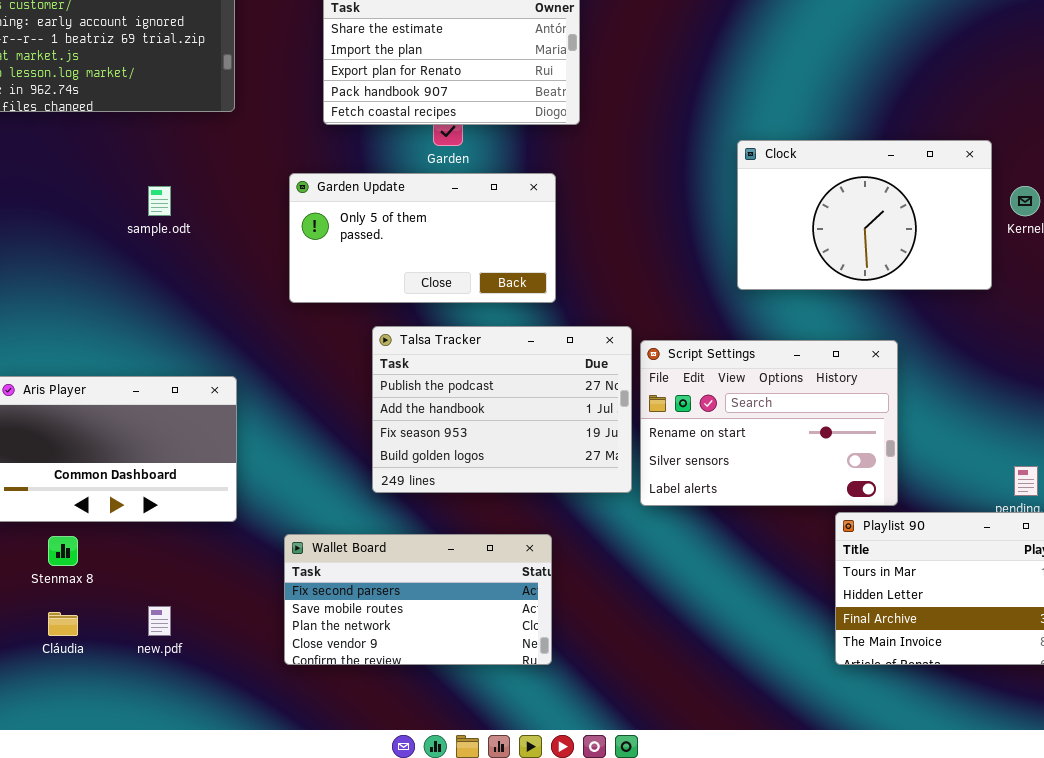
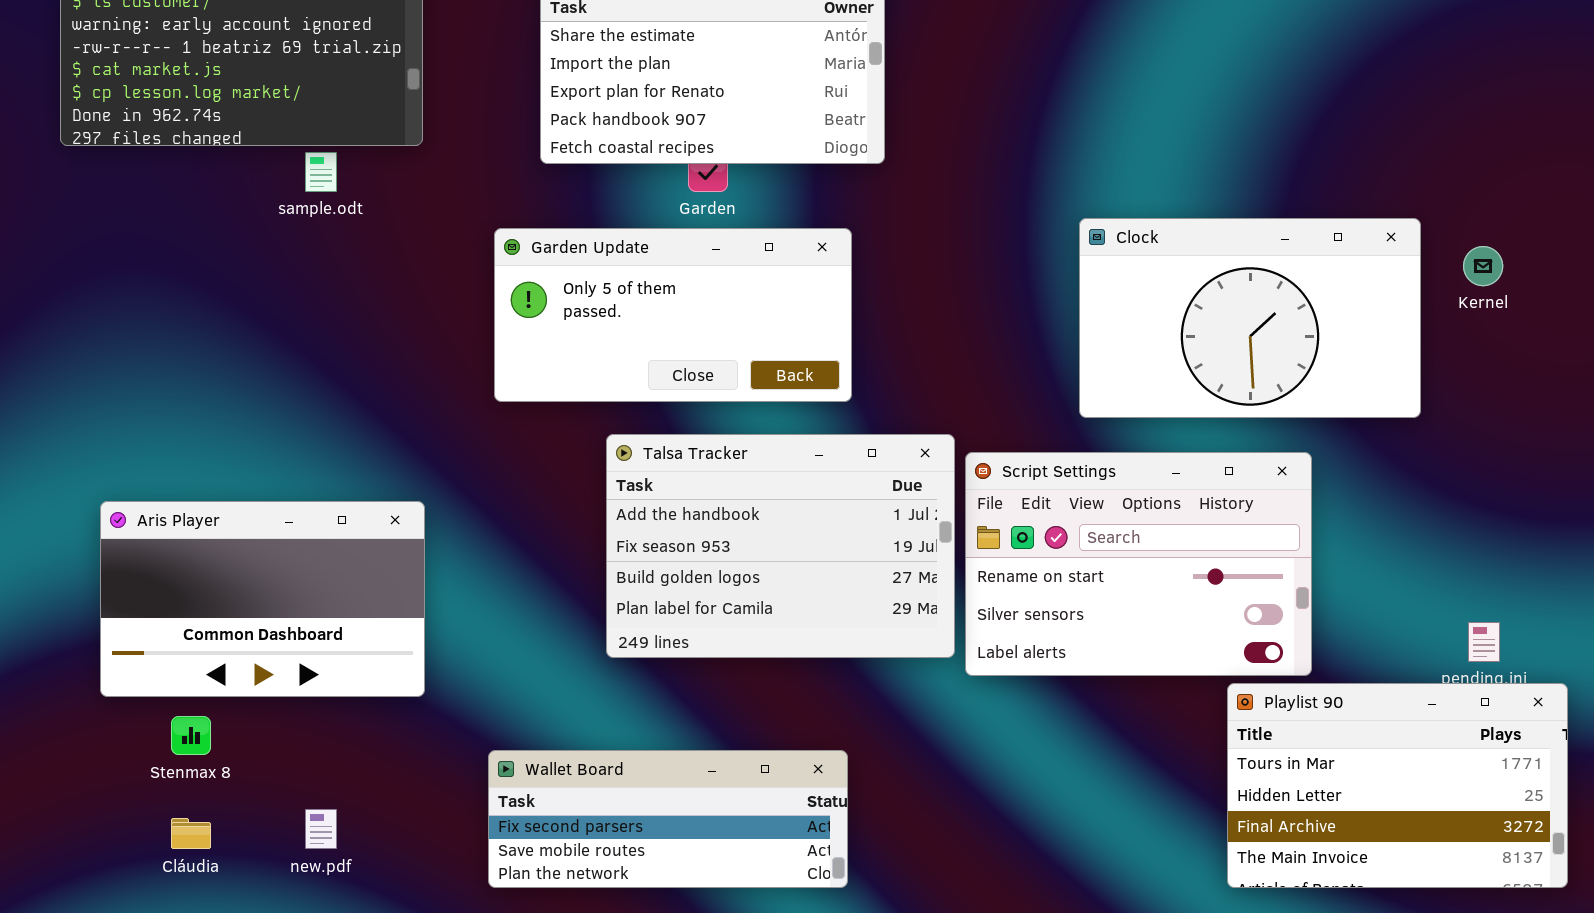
Clock: [737,140,992,290] -> [1079,218,1421,418], moved
sample.odt: [148,186,171,216] -> [305,152,337,192], moved
Talsa Tracker: [372,326,632,493] -> [606,434,955,658], scrolled down 1 row
Wallet Board: [284,534,552,665] -> [488,750,848,888], resized

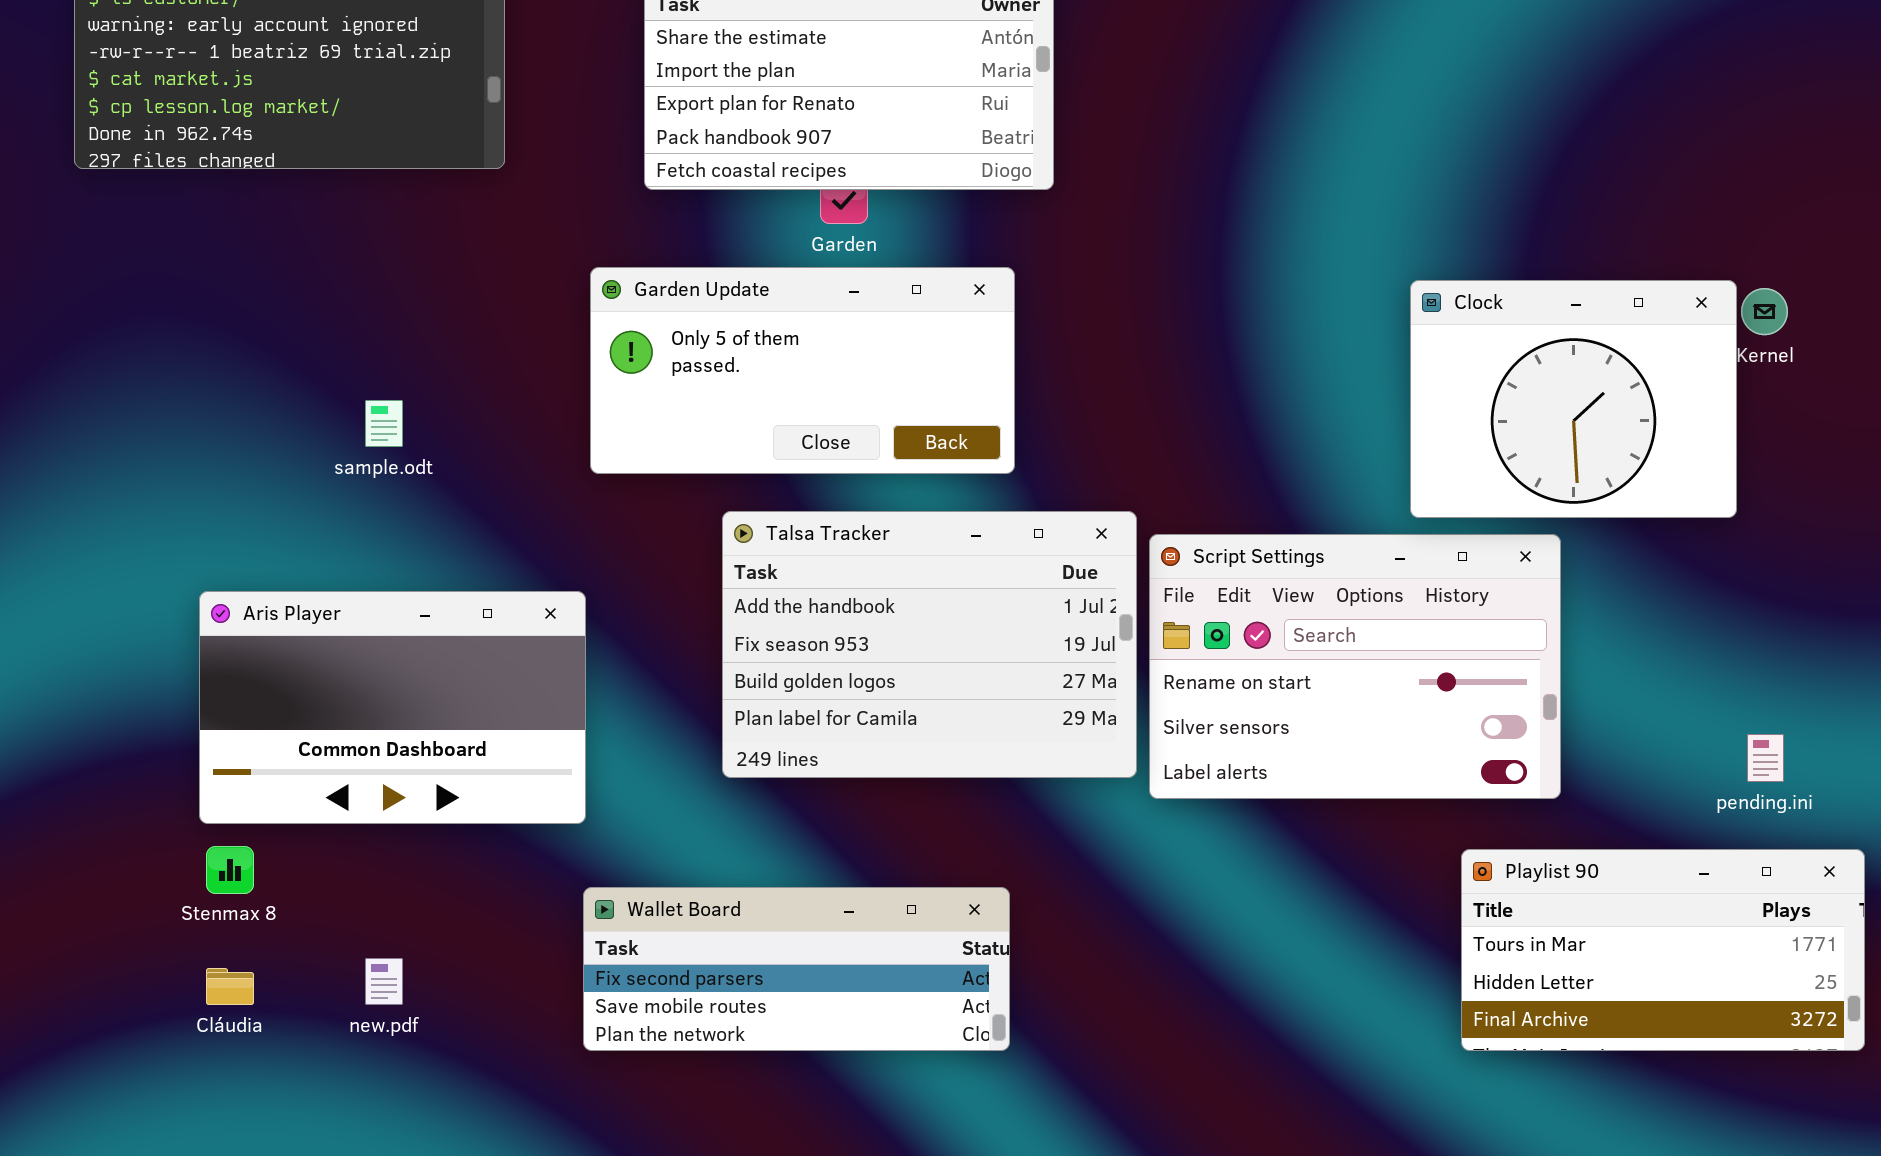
sample.odt: [305,152,337,192] -> [365,400,403,447], moved
Clock: [1079,218,1421,418] -> [1410,280,1737,518], moved, resized
Aris Player: [100,501,425,697] -> [199,591,586,824], moved
Playlist 90: [1227,683,1568,888] -> [1461,849,1865,1051], resized

